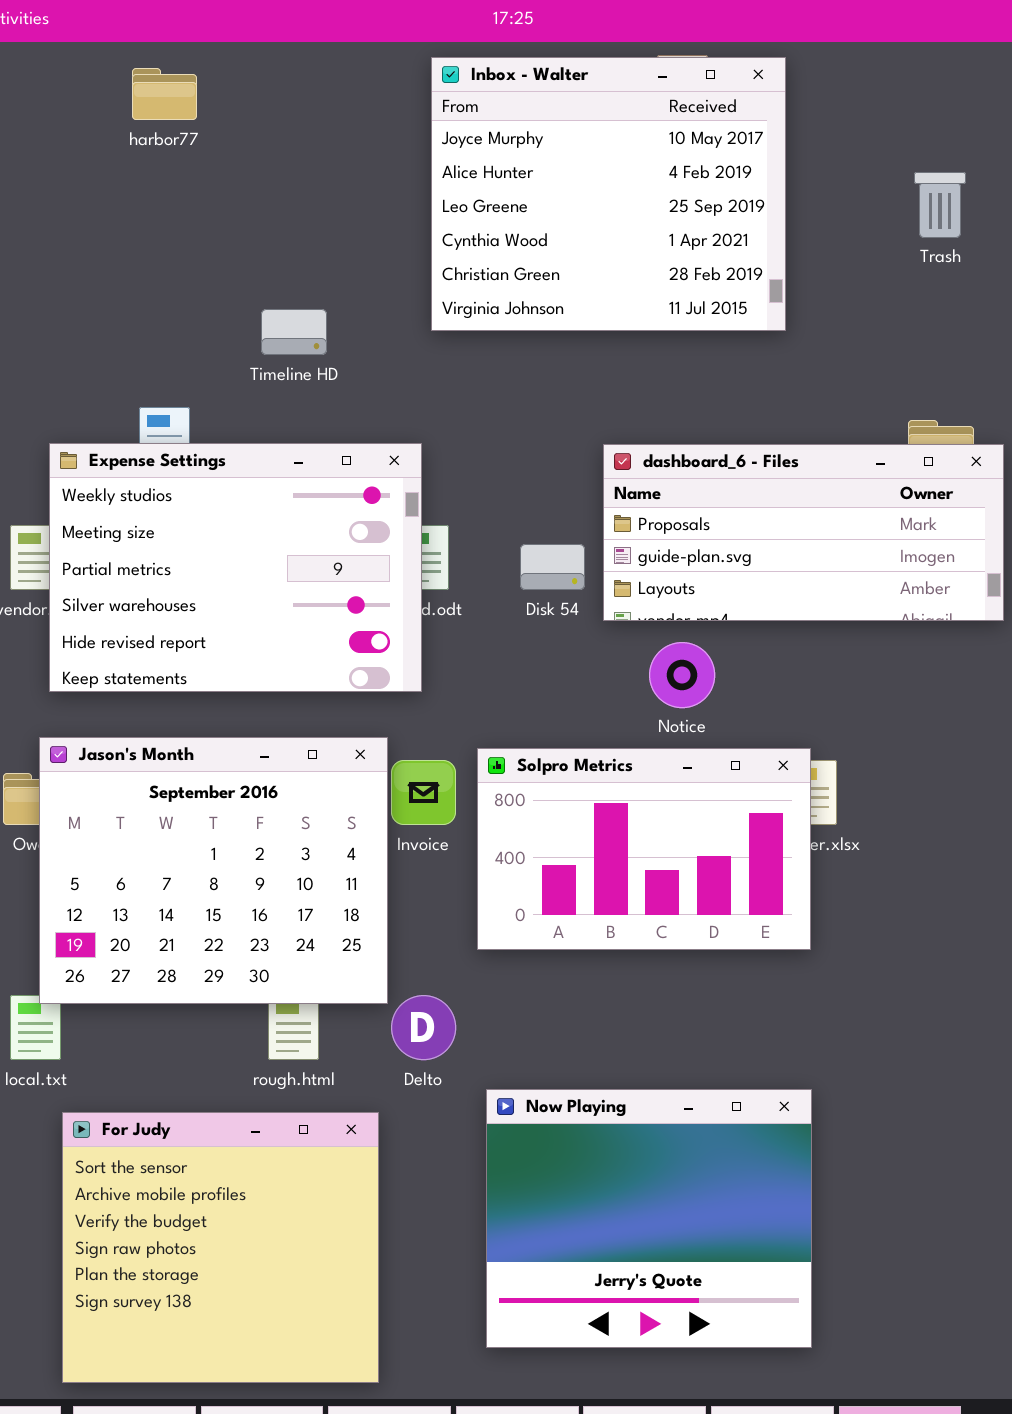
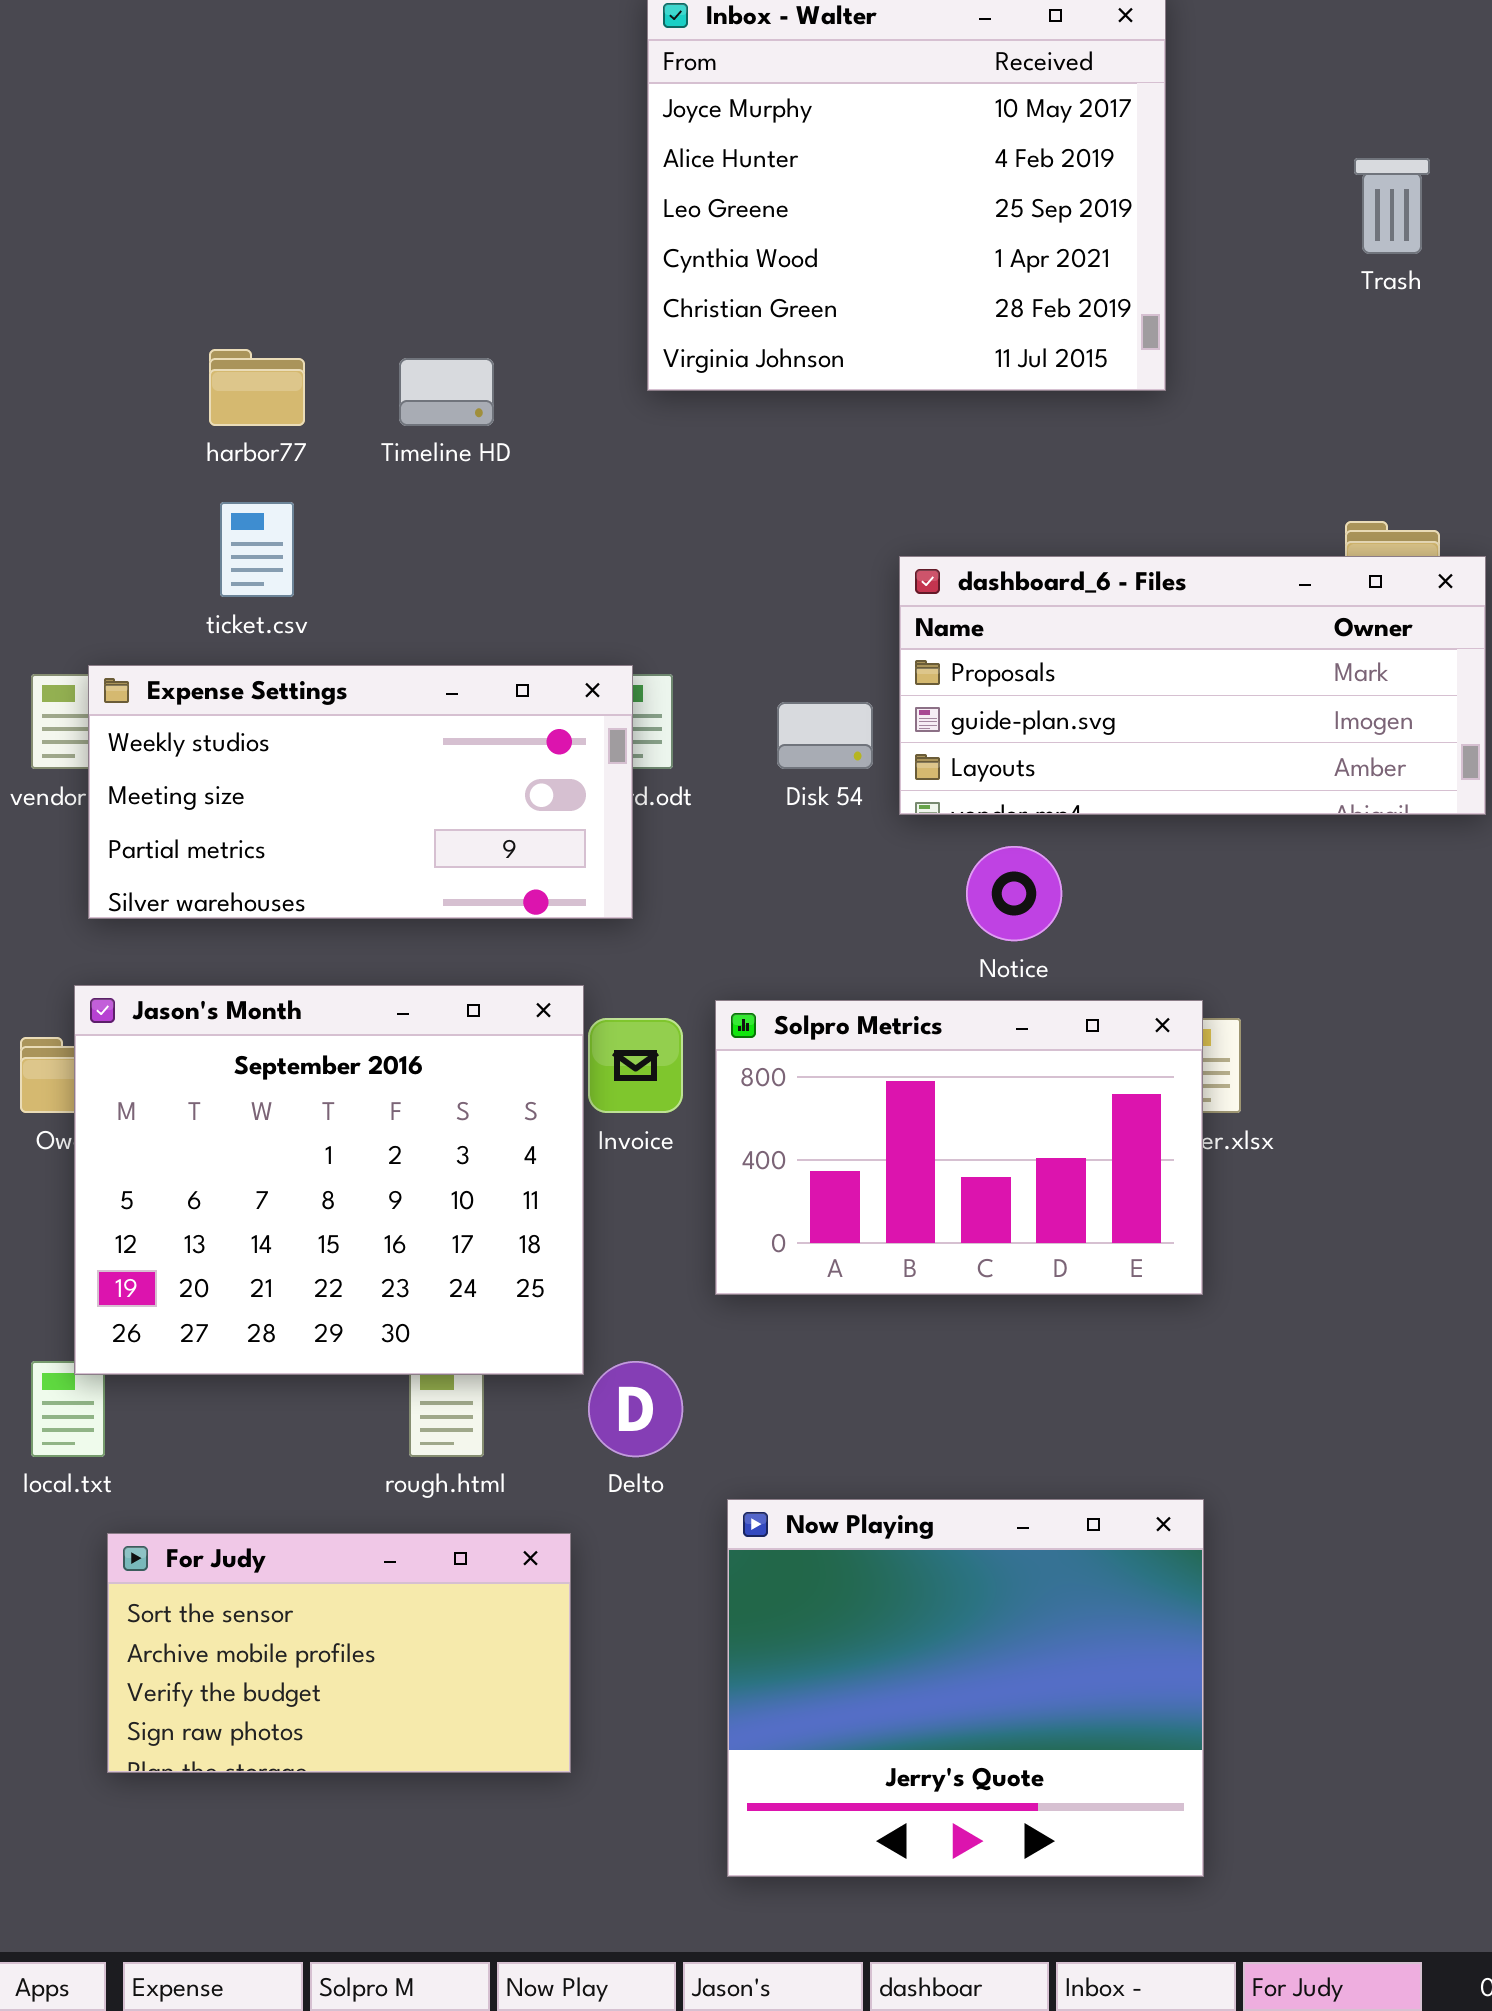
harbor77: [132,68,197,120] -> [209,349,305,426], moved
Expense Settings: [49,443,422,692] -> [88,665,633,919], resized
For Judy: [62,1112,379,1383] -> [107,1533,571,1773], resized

